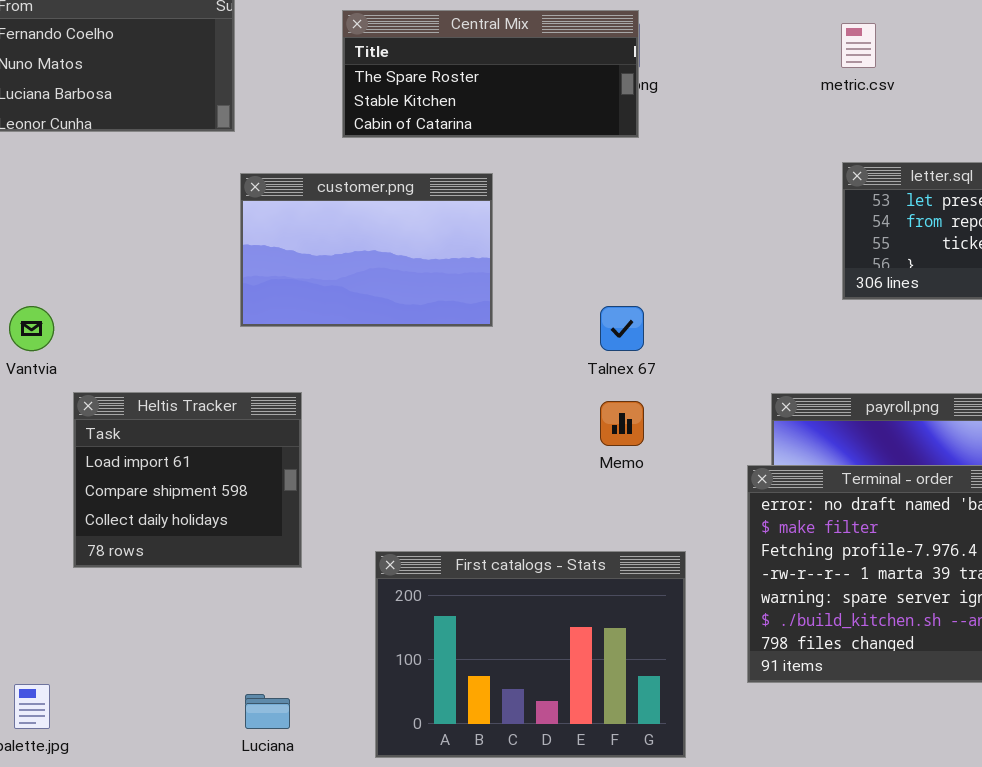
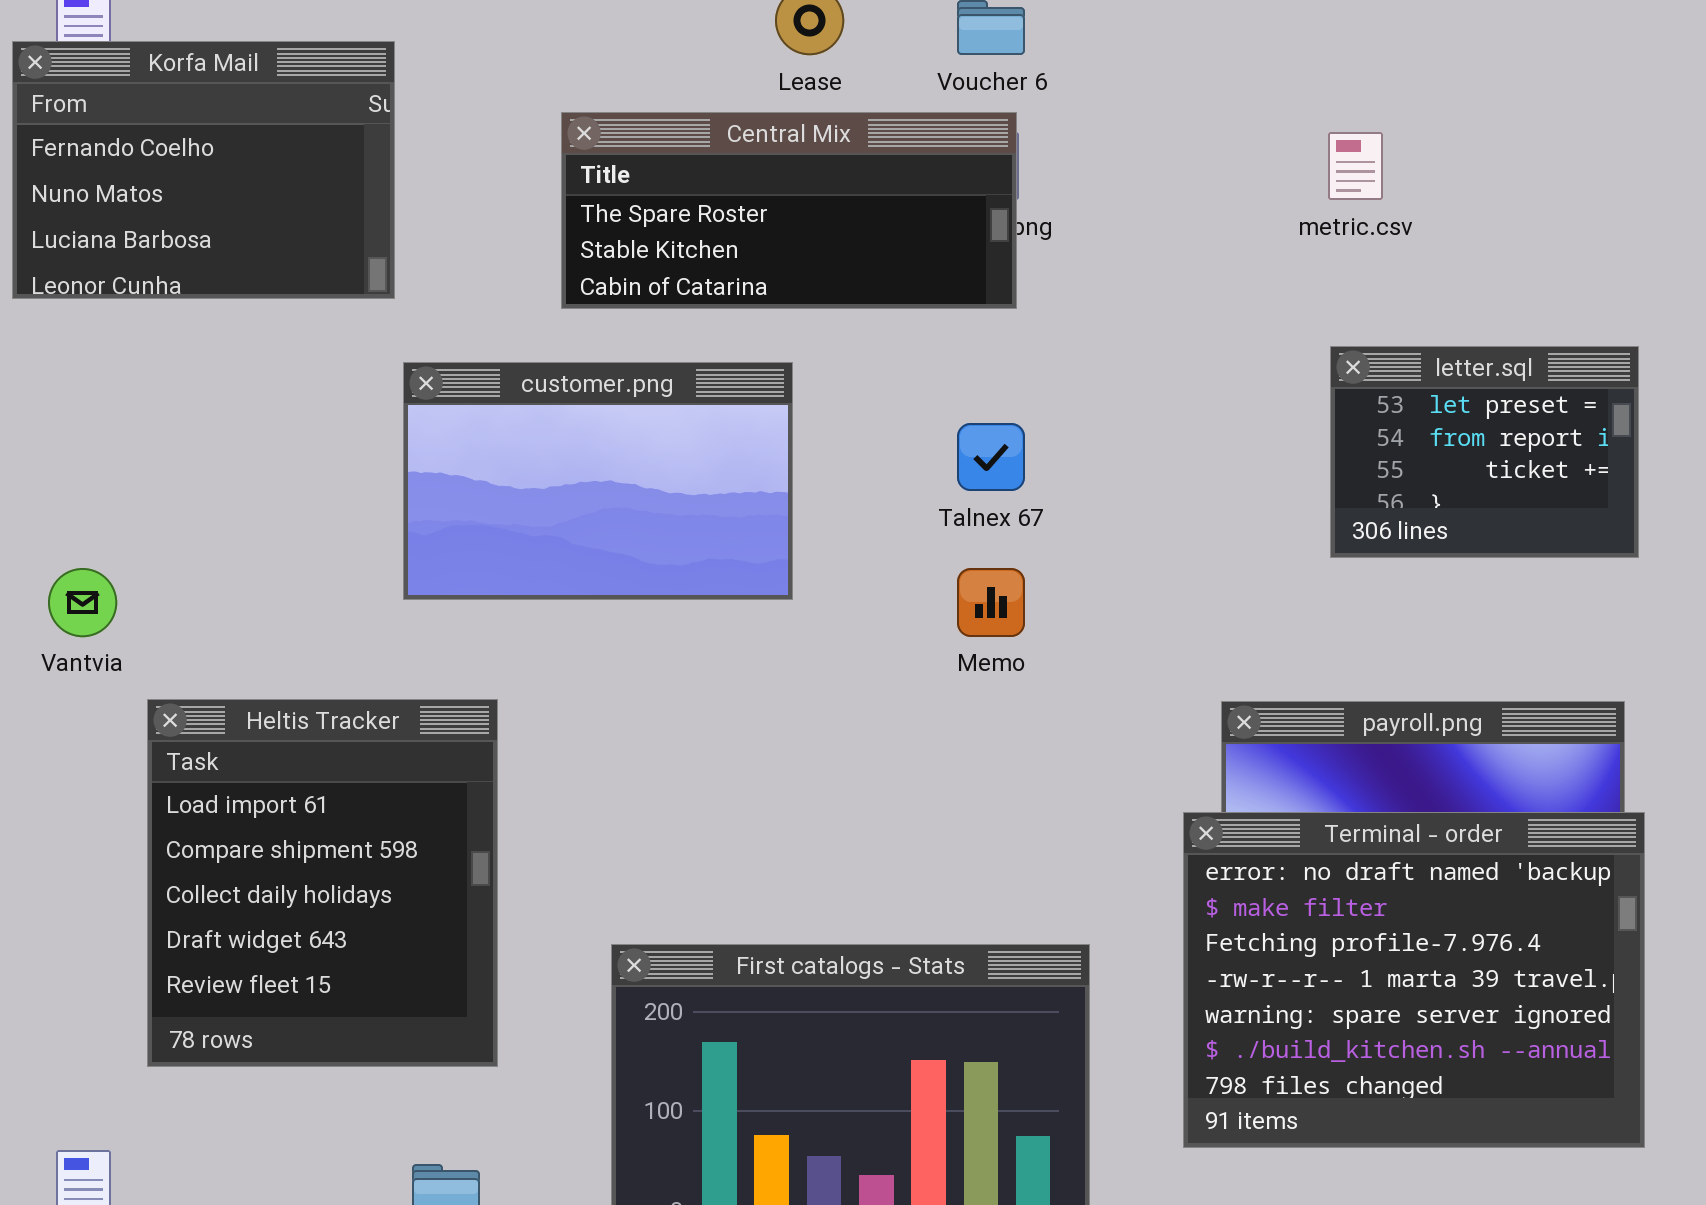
Talnex 67: [600,306,644,351] -> [957,423,1025,491], moved
Heltis Tracker: [73,392,302,568] -> [147,699,498,1067], resized
Memo: [600,401,644,446] -> [957,568,1025,637], moved

